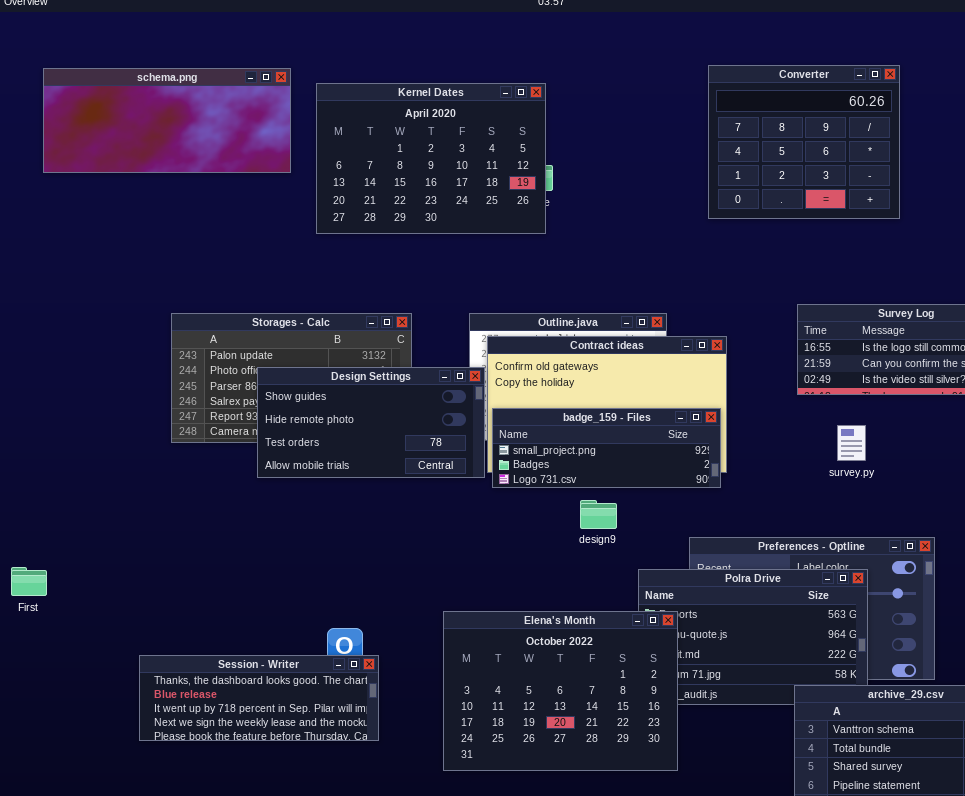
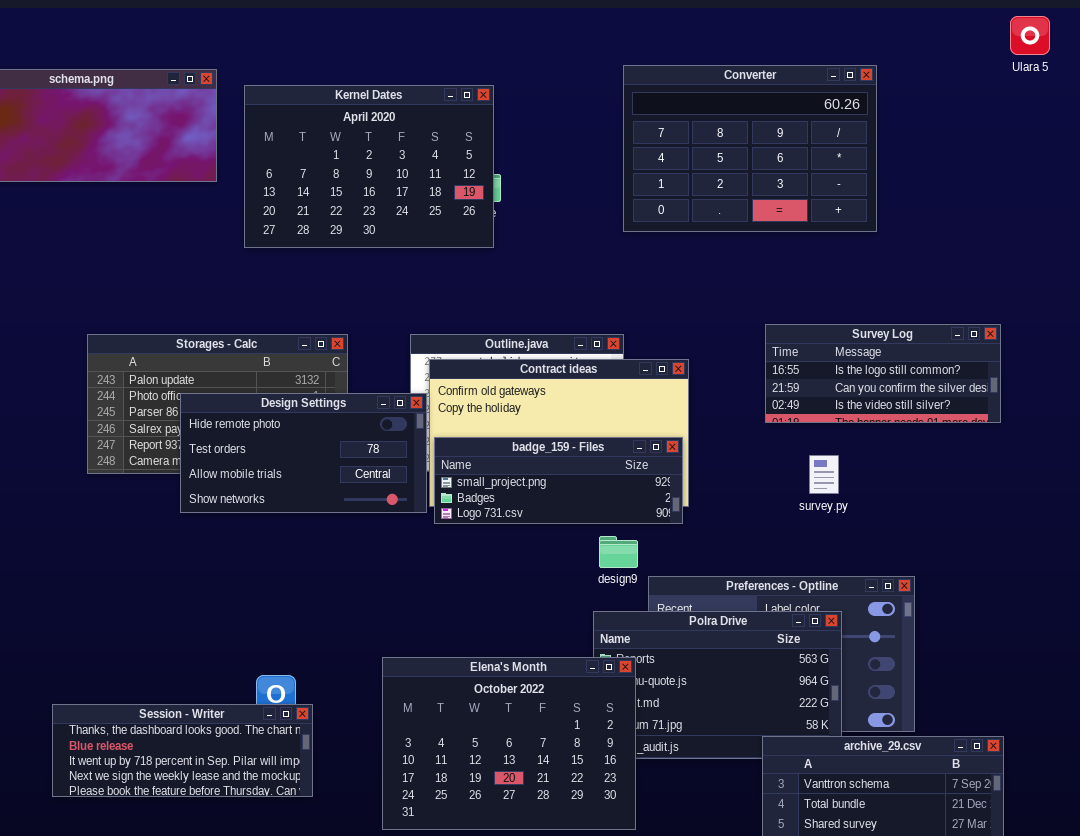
Converter: [708,65,900,219] -> [623,65,877,232], resized
Design Settings: [257,367,485,478] -> [180,393,427,513], scrolled down 1 row
design9: [580,500,617,529] -> [599,536,638,568], moved

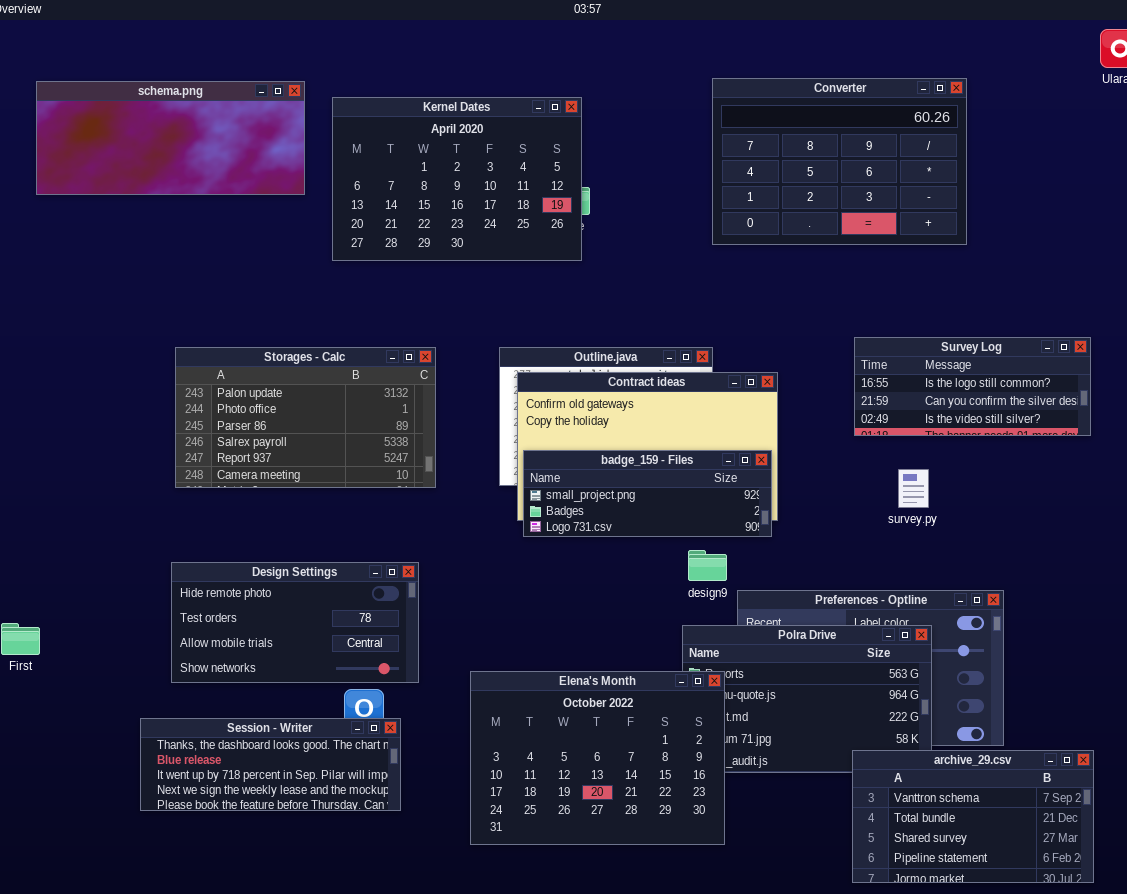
Design Settings: [180,393,427,513] -> [171,562,419,683], moved

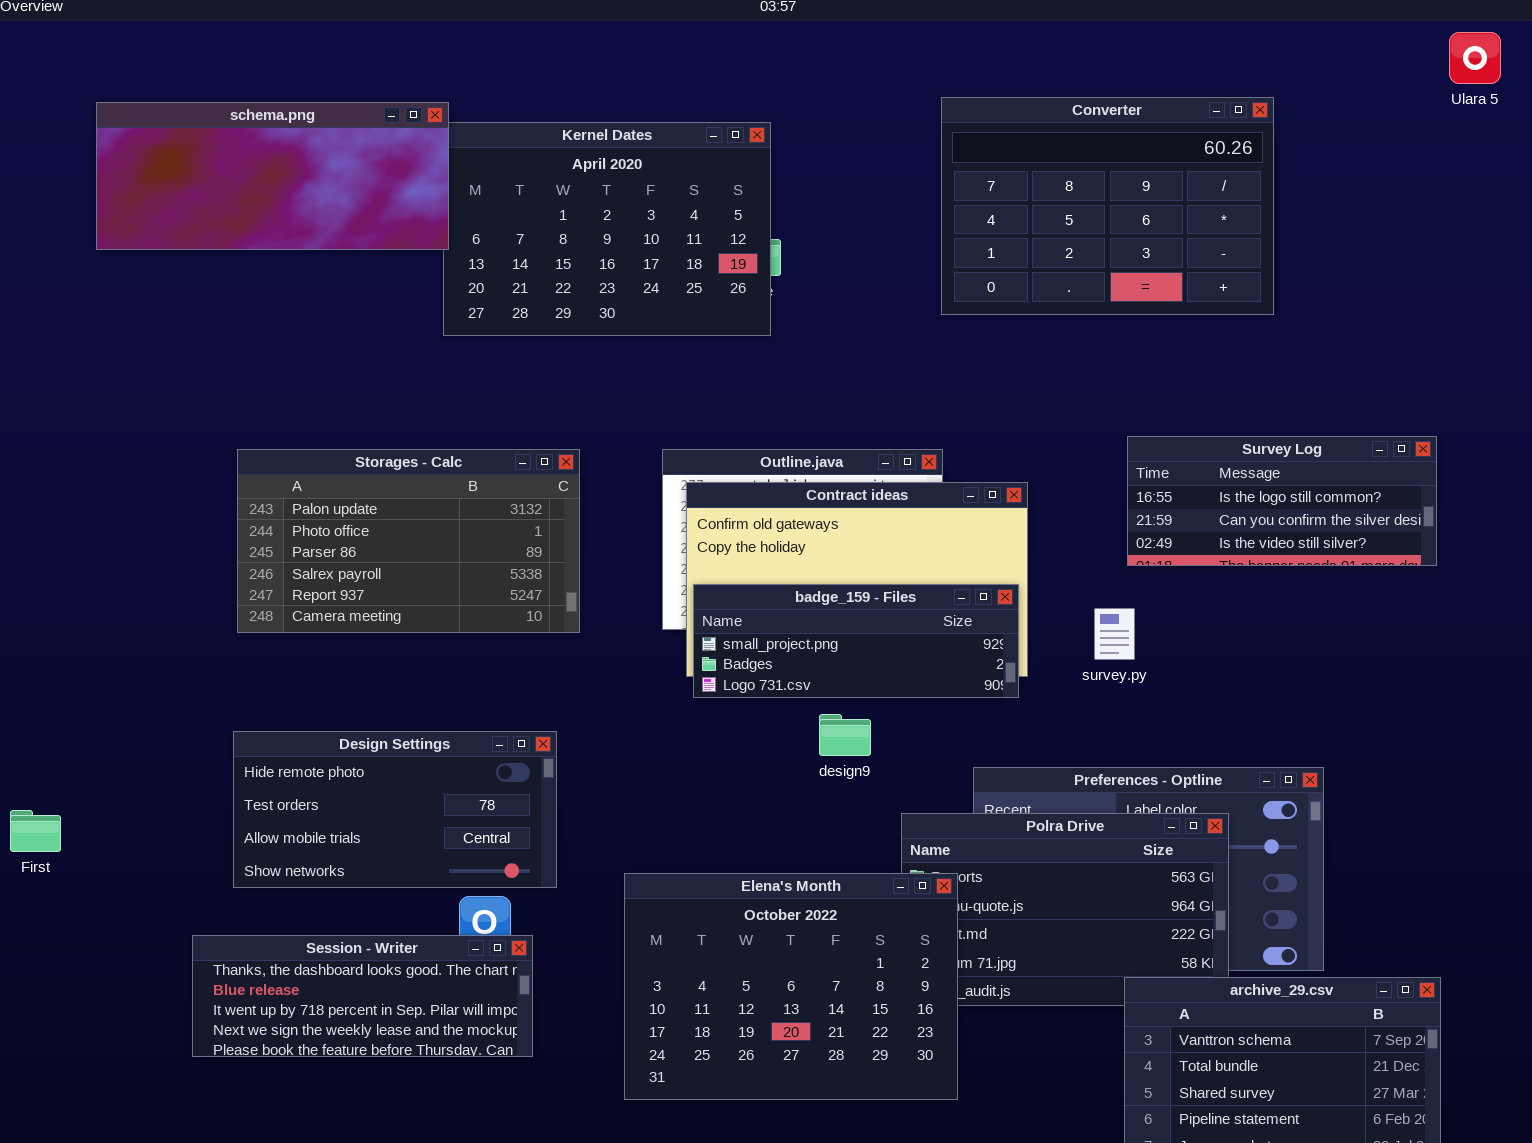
schema.png: [36,81,305,195] -> [96,102,449,250], moved
survey.py: [898,469,929,508] -> [1094,608,1135,660], moved
design9: [688,550,727,581] -> [819,714,871,756], moved

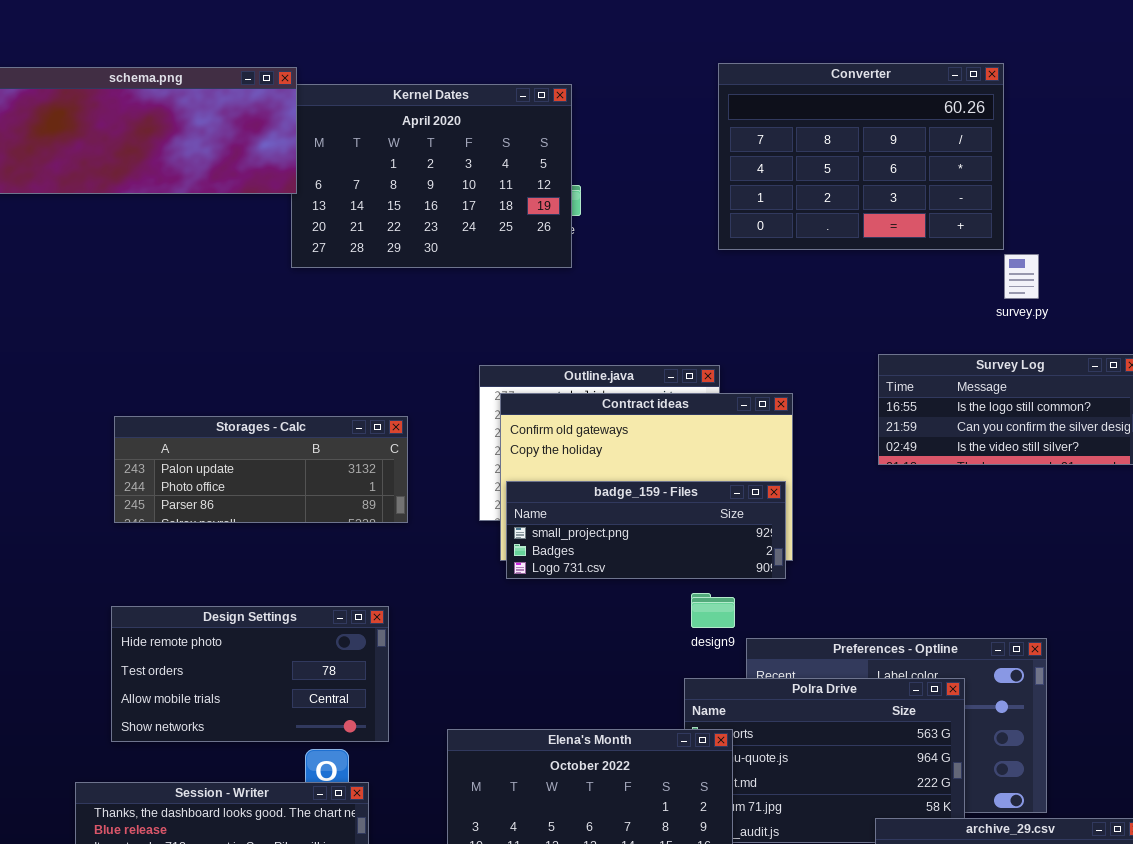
Storages - Calc: [237,449,580,633] -> [114,416,408,523], resized
survey.py: [1094,608,1135,660] -> [1004,254,1039,299], moved
design9: [819,714,871,756] -> [691,593,735,628], moved

